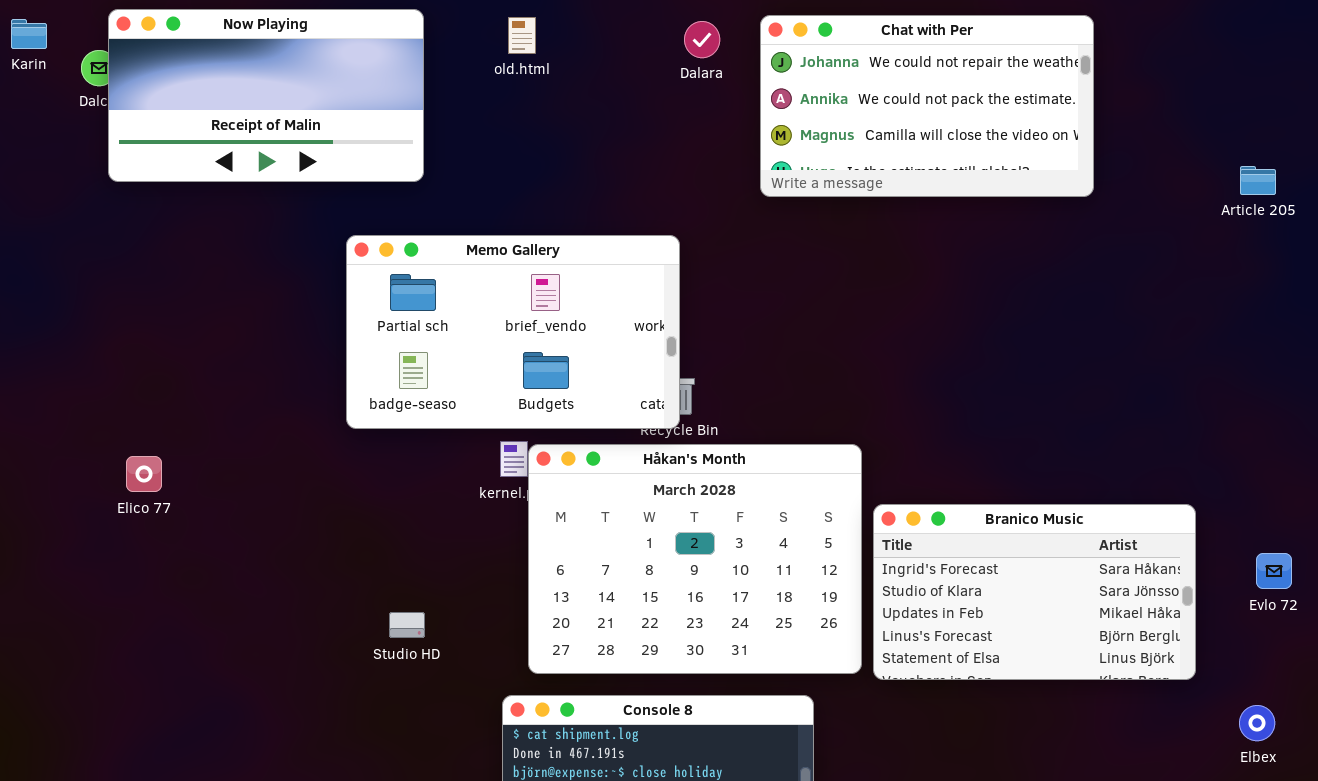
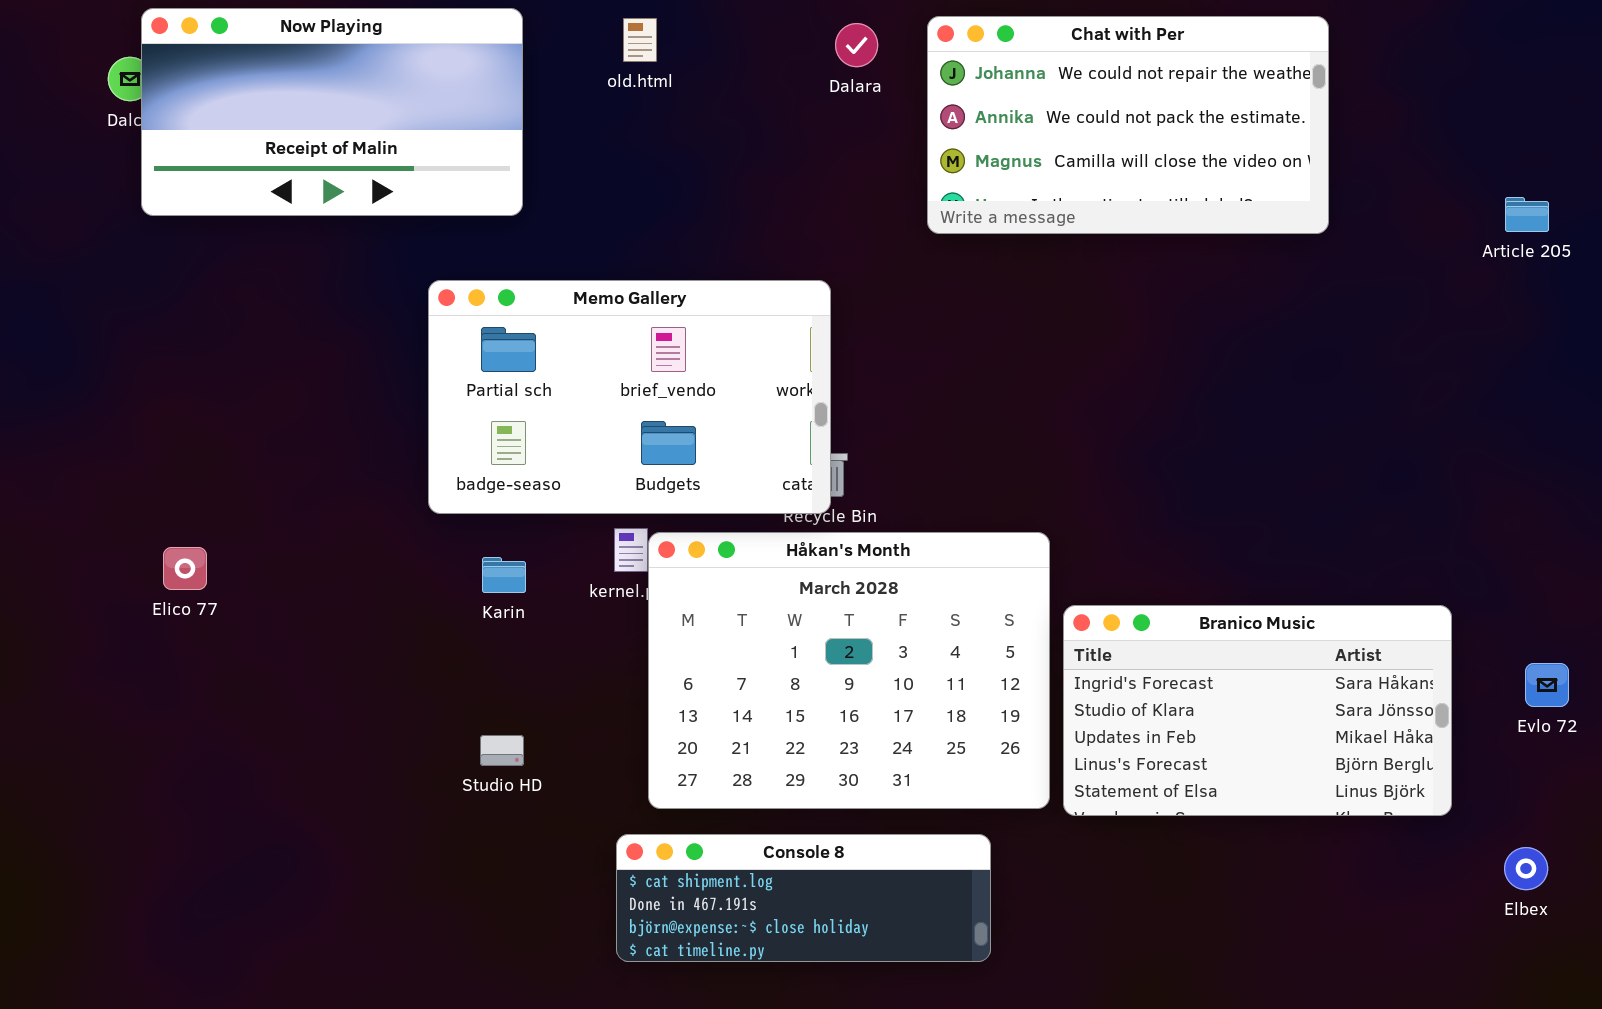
Karin: [11,19,47,49] -> [482,557,526,593], moved

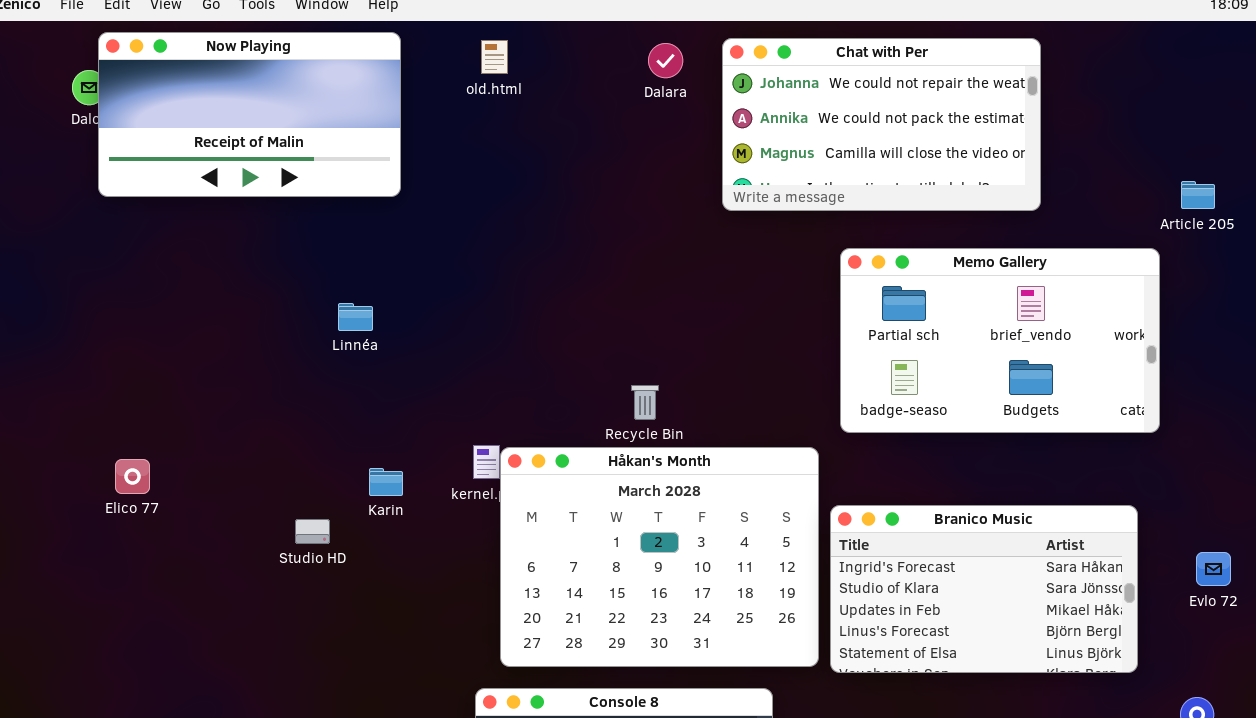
Memo Gallery: [428,280,831,514] -> [840,248,1160,433], moved
Studio HD: [480,735,524,766] -> [295,519,330,544], moved

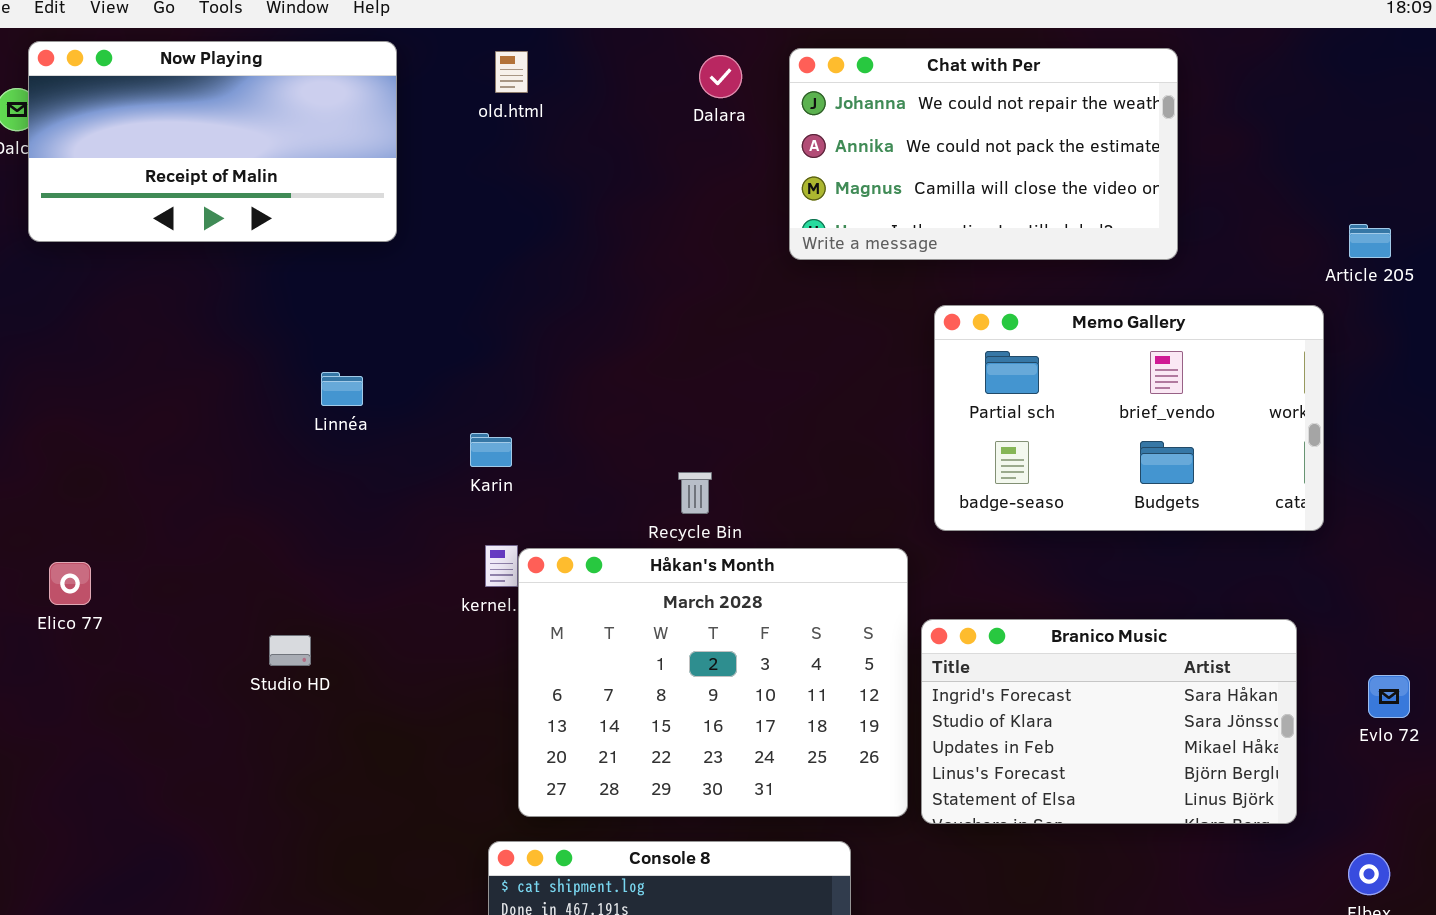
Karin: [369,468,403,496] -> [470,433,512,467], moved

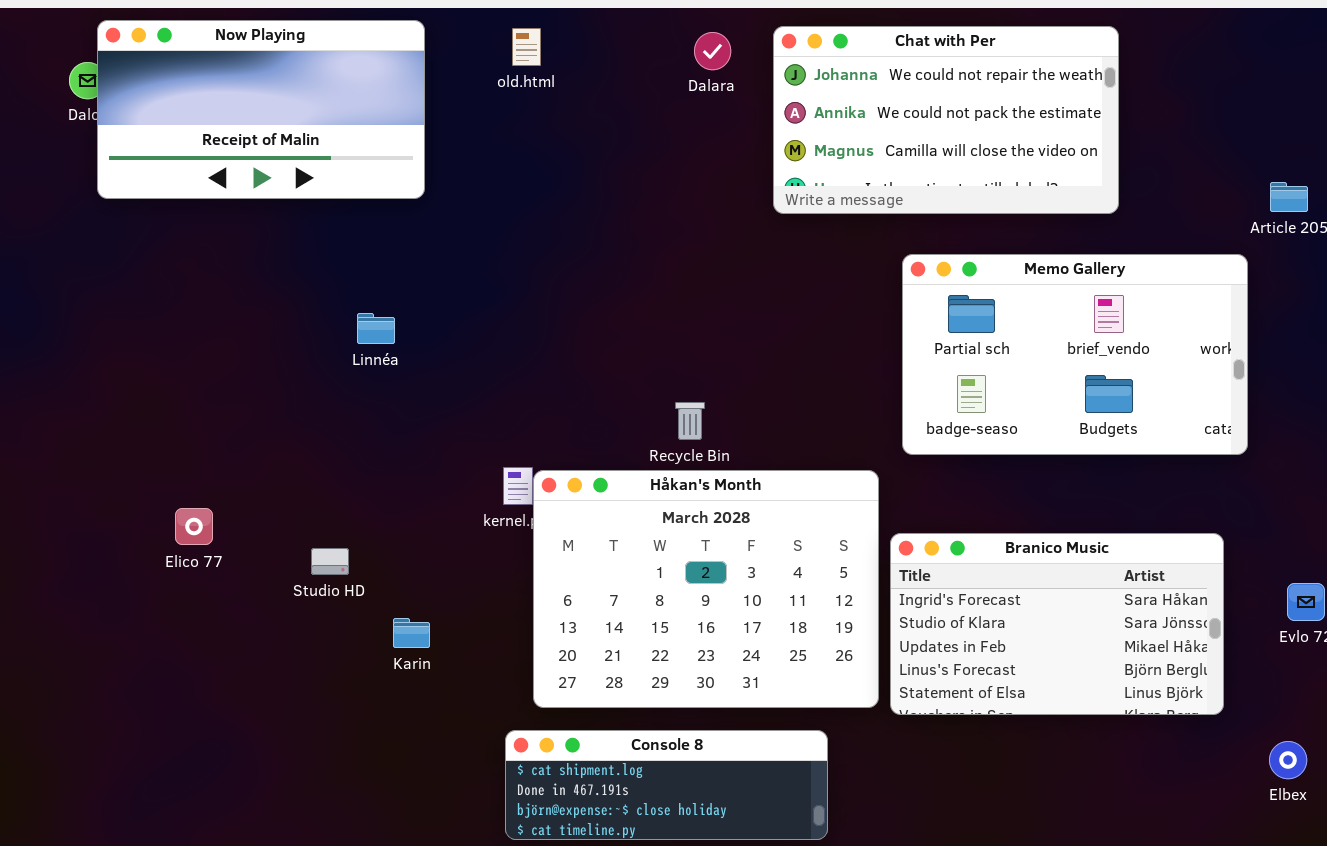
Karin: [470,433,512,467] -> [393,618,430,648], moved
Elico 77: [49,562,91,605] -> [175,508,213,545], moved

